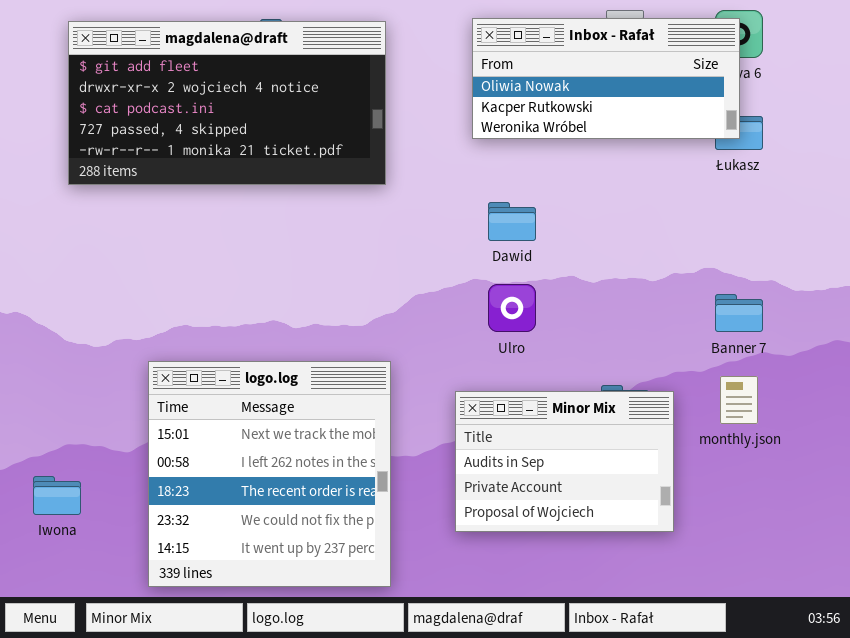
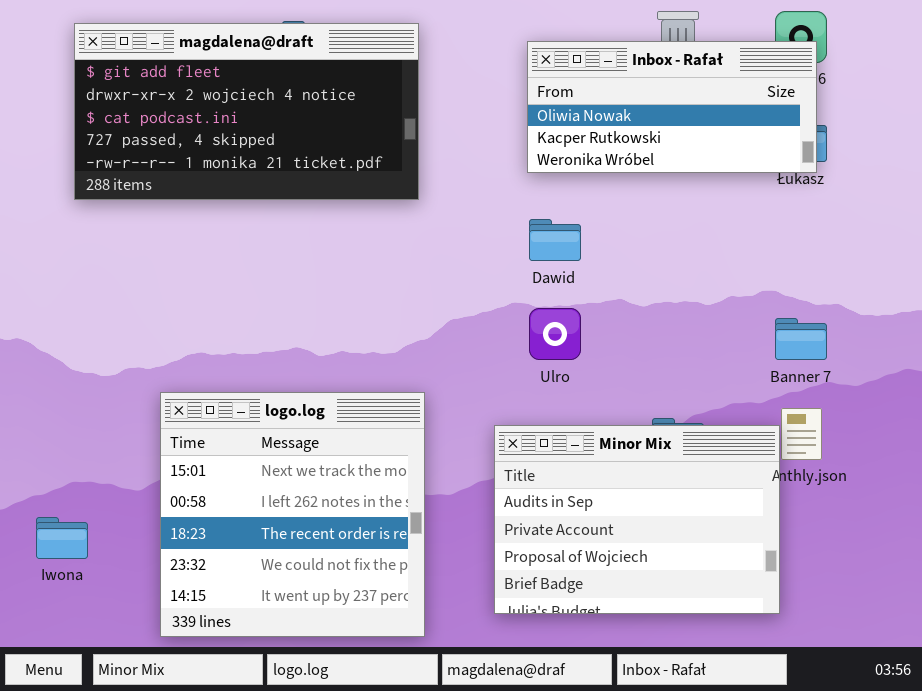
Inbox - Rafał: [472,18,740,139] -> [527,41,817,173], moved
Minor Mix: [455,391,674,532] -> [494,425,780,614], resized

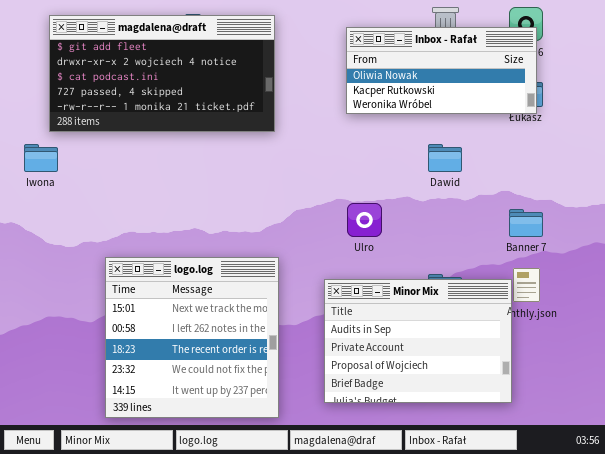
Dawid: [529,219,581,261] -> [428,144,462,172], moved
Iwona: [36,517,88,559] -> [24,144,58,172], moved

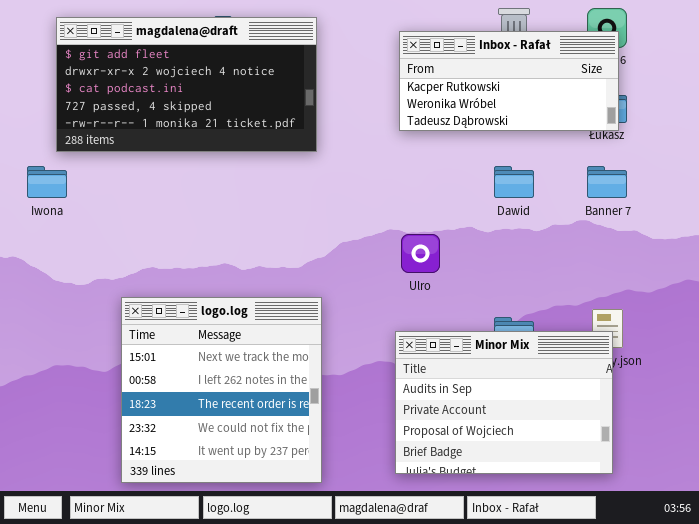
Inbox - Rafał: [346,27,537,114] -> [399,31,619,131], scrolled down 1 row
Banner 7: [509,209,543,237] -> [587,166,627,198], moved
Minor Mix: [324,279,512,403] -> [395,331,613,474], moved

